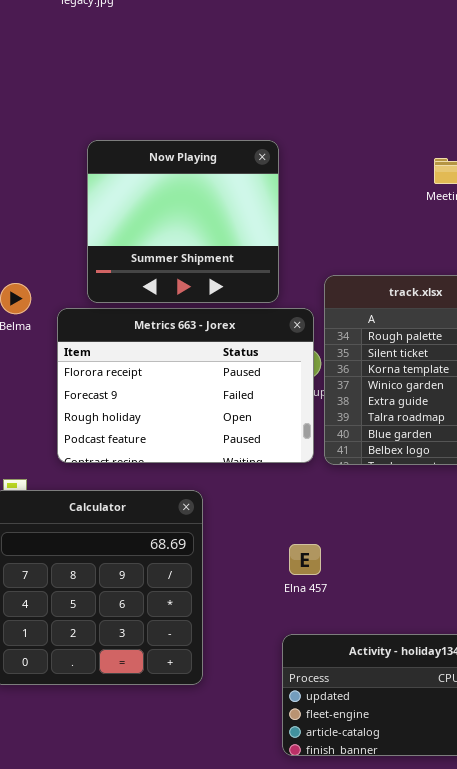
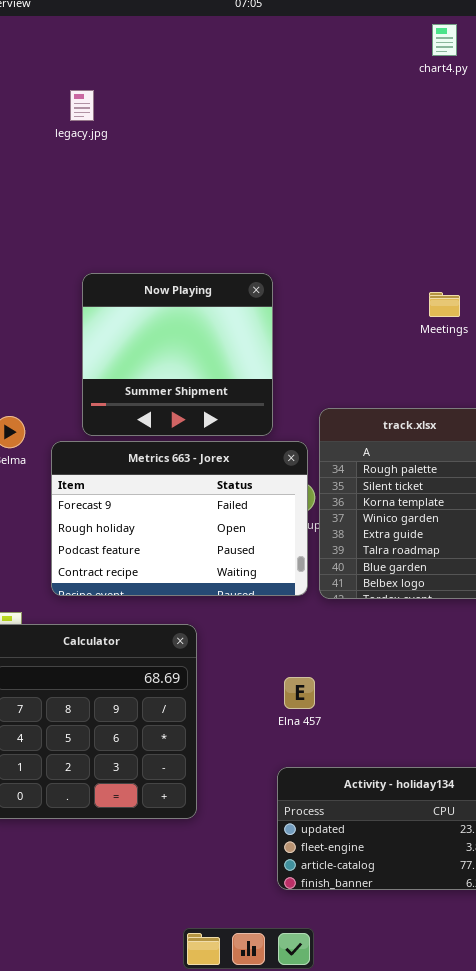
Metrics 663 - Jorex: [57,308,314,463] -> [51,441,308,596], scrolled down 1 row

